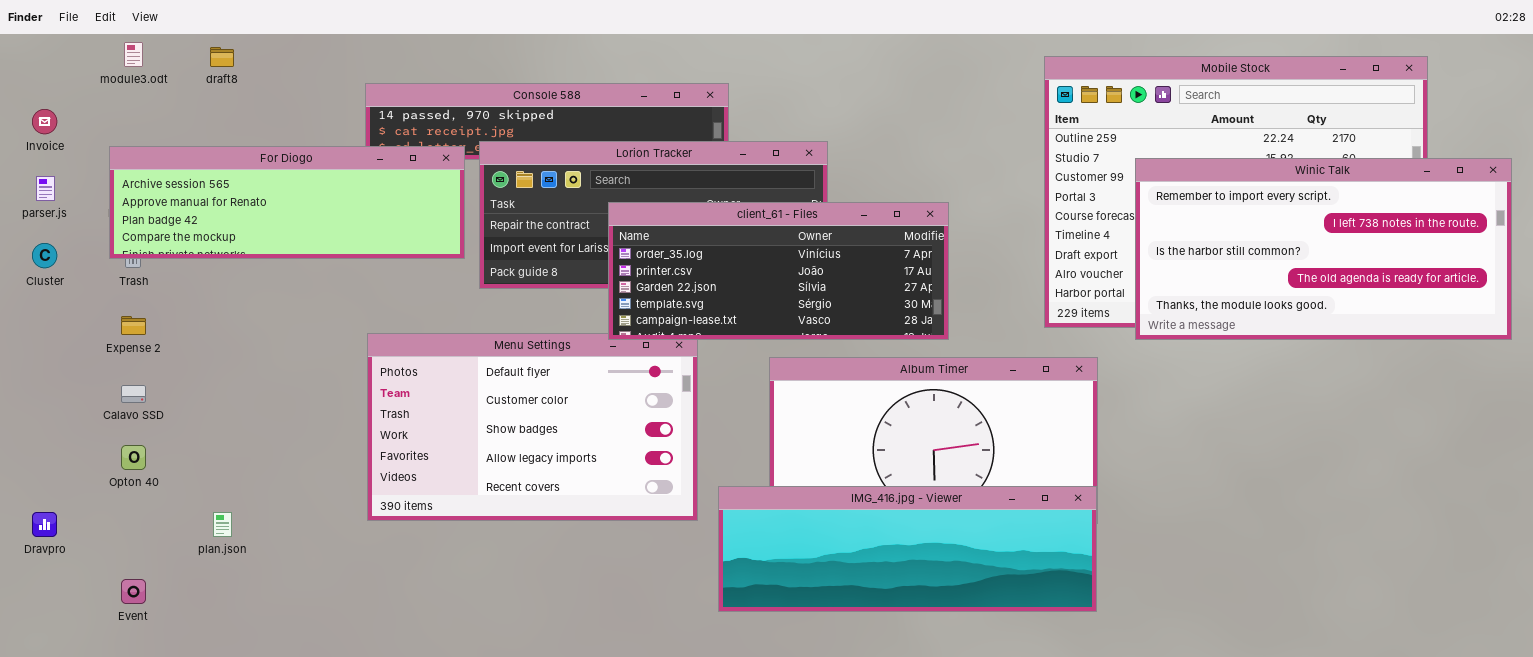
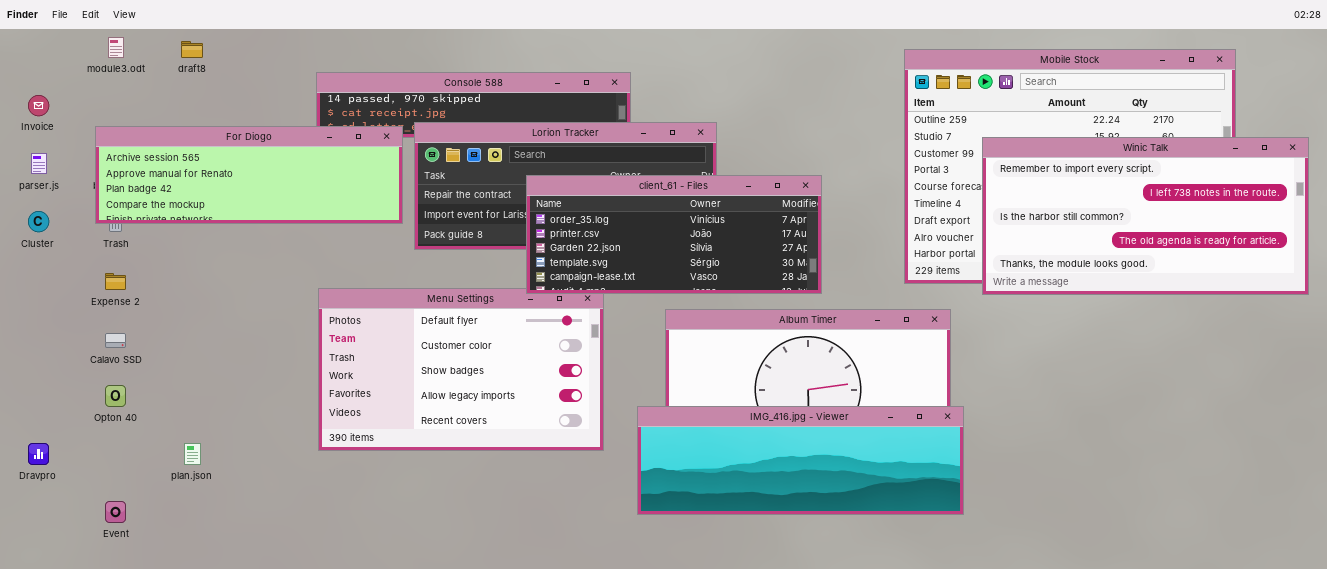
IMG_416.jpg - Viewer: [718,486,1097,612] -> [637,406,964,515], moved

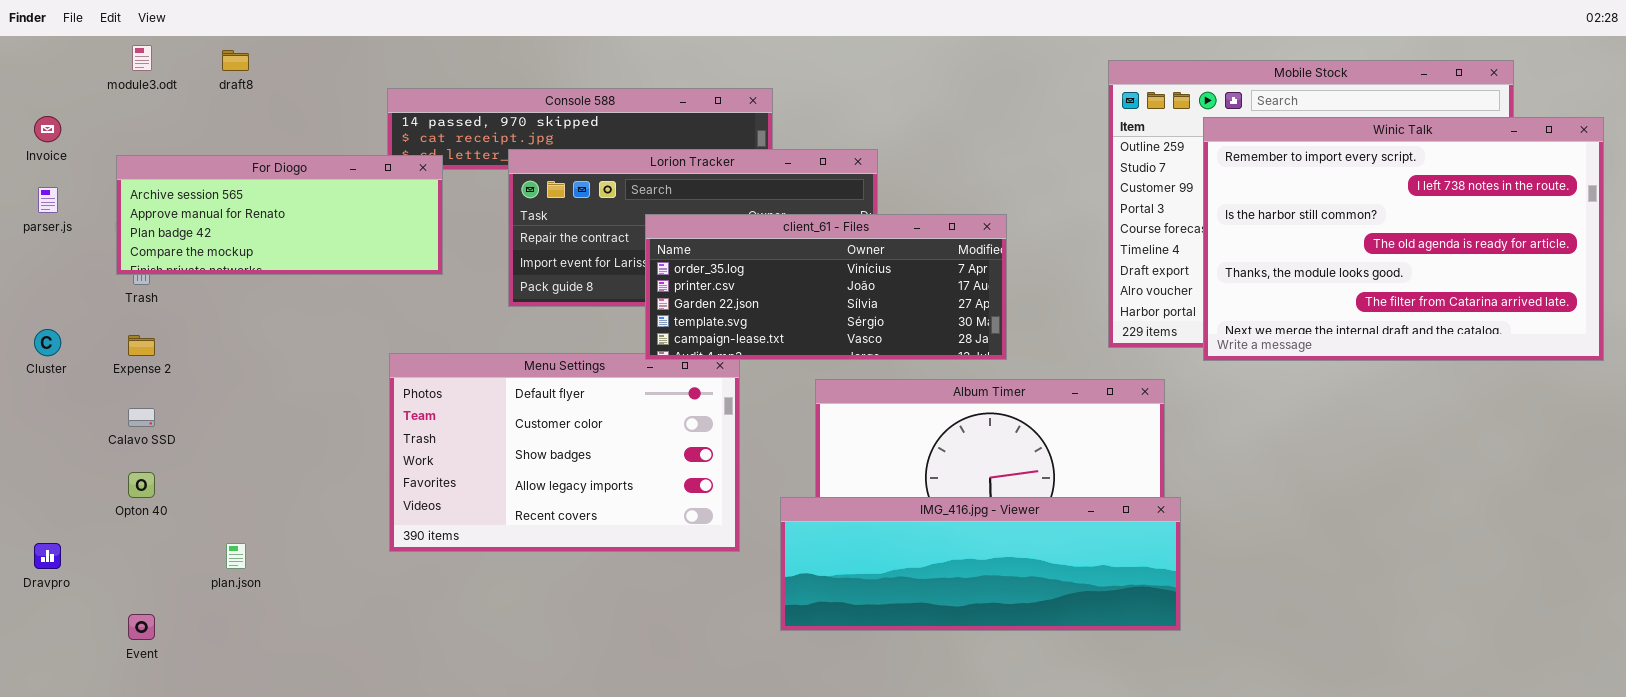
For Diogo: [95,126,403,224] -> [116,155,443,275], resized
Winic Talk: [982,137,1309,295] -> [1203,117,1604,361], resized
Cluster: [28,211,49,232] -> [34,329,61,356], moved

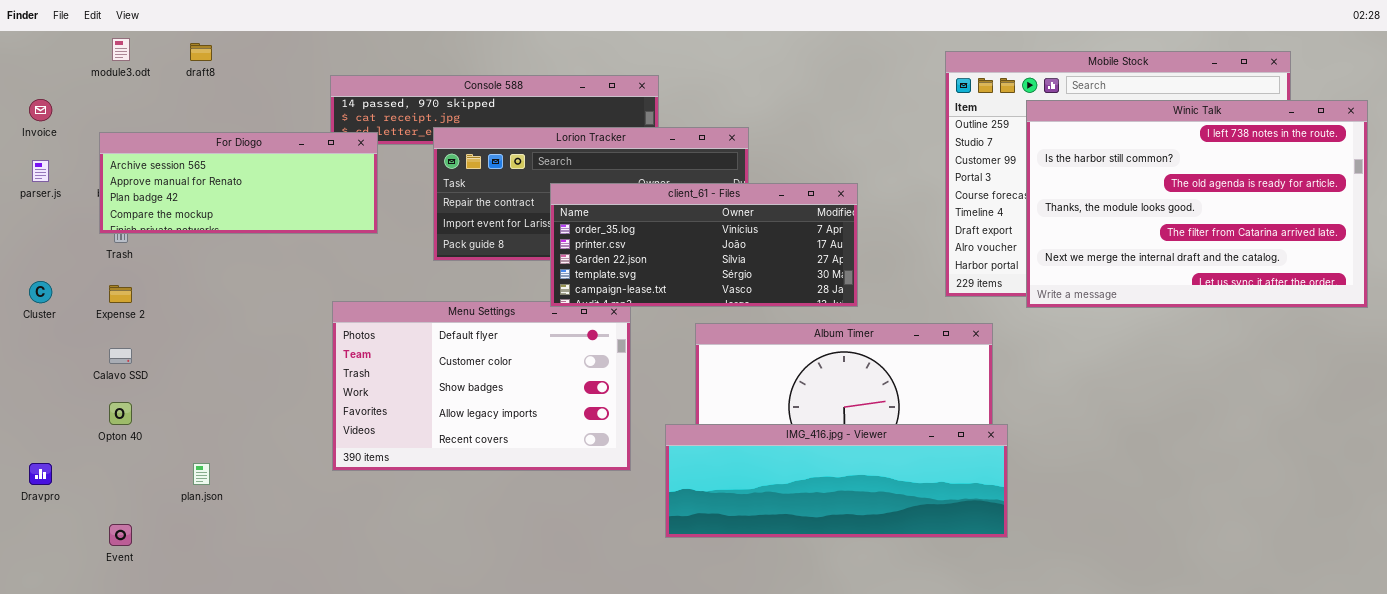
Winic Talk: [1203,117,1604,361] -> [1026,100,1368,308], scrolled down 1 row

